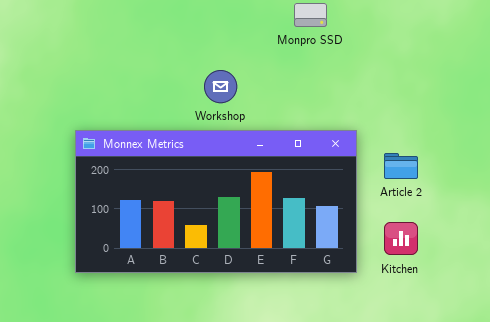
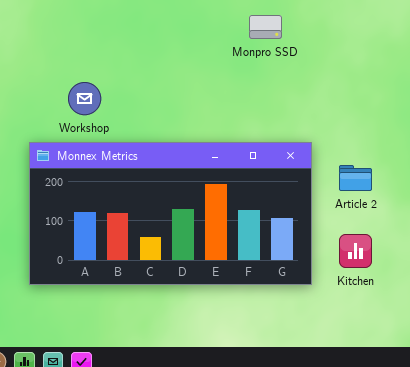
Workshop: [204,70,237,103] -> [68,82,101,115], moved

